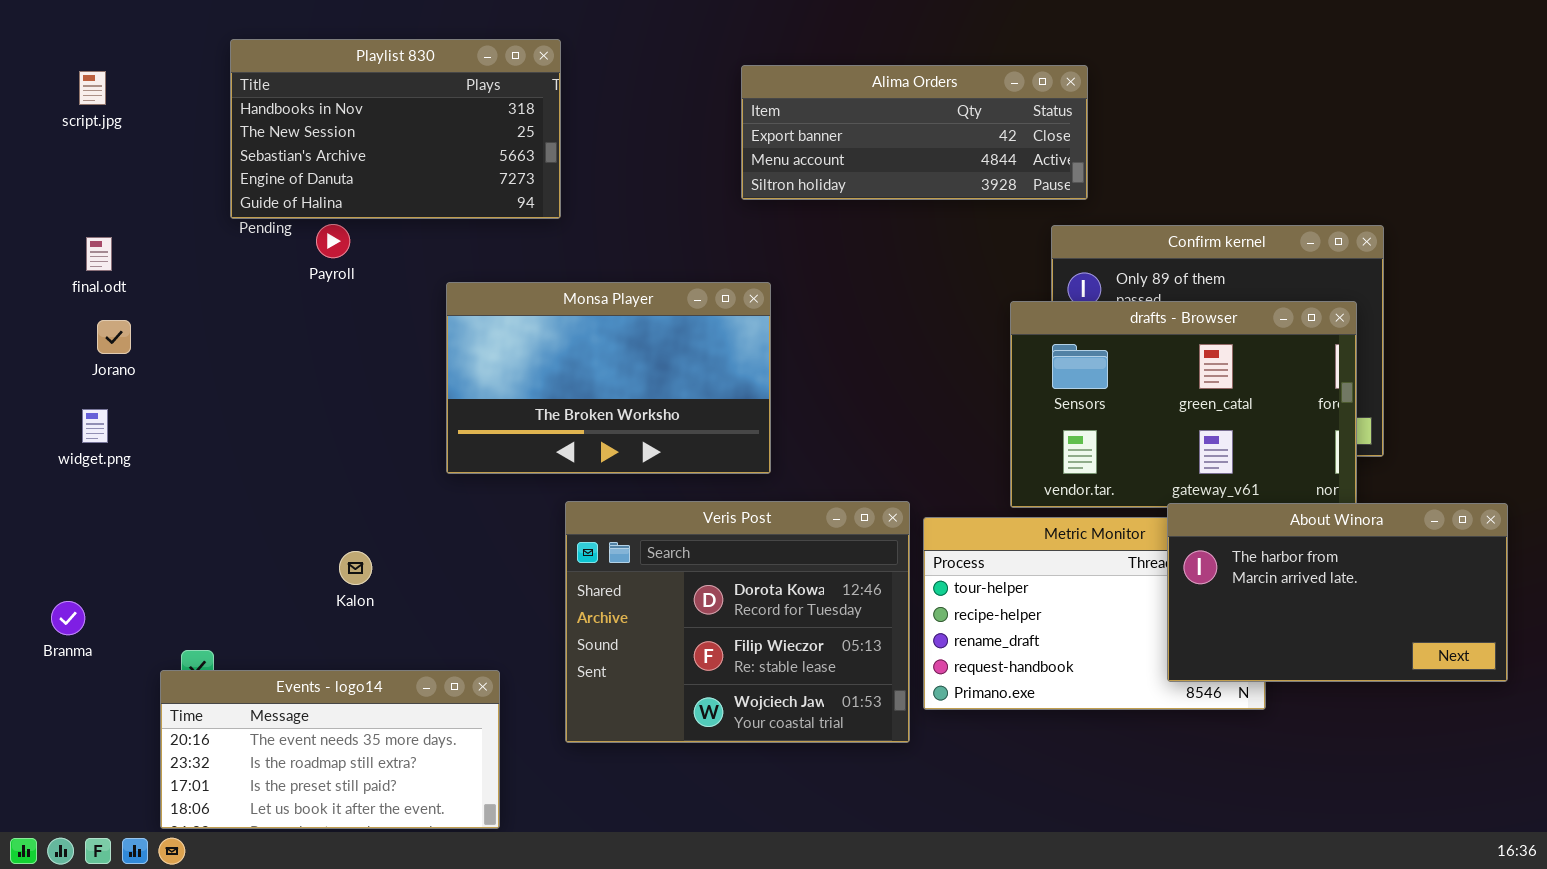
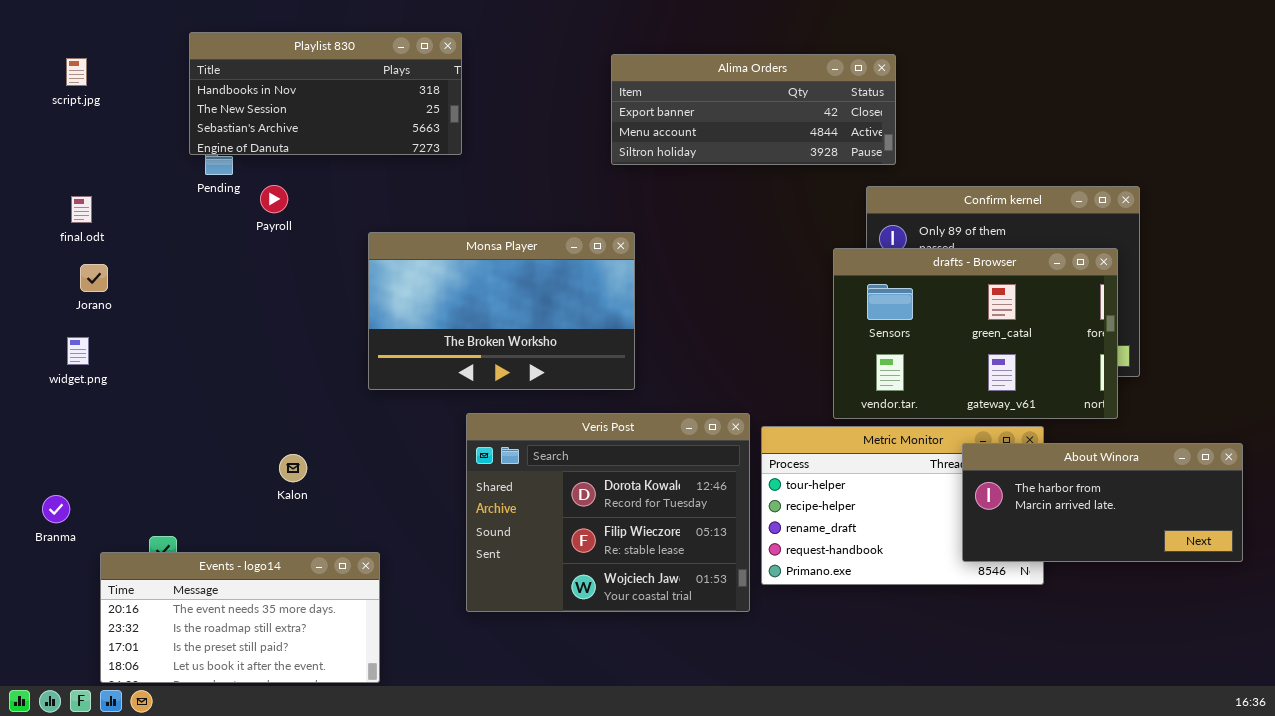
Playlist 830: [230,39,561,219] -> [189,32,462,155], resized
About Winora: [1167,503,1508,682] -> [962,443,1243,562], resized
Events - logo14: [160,670,500,829] -> [100,552,380,683], moved

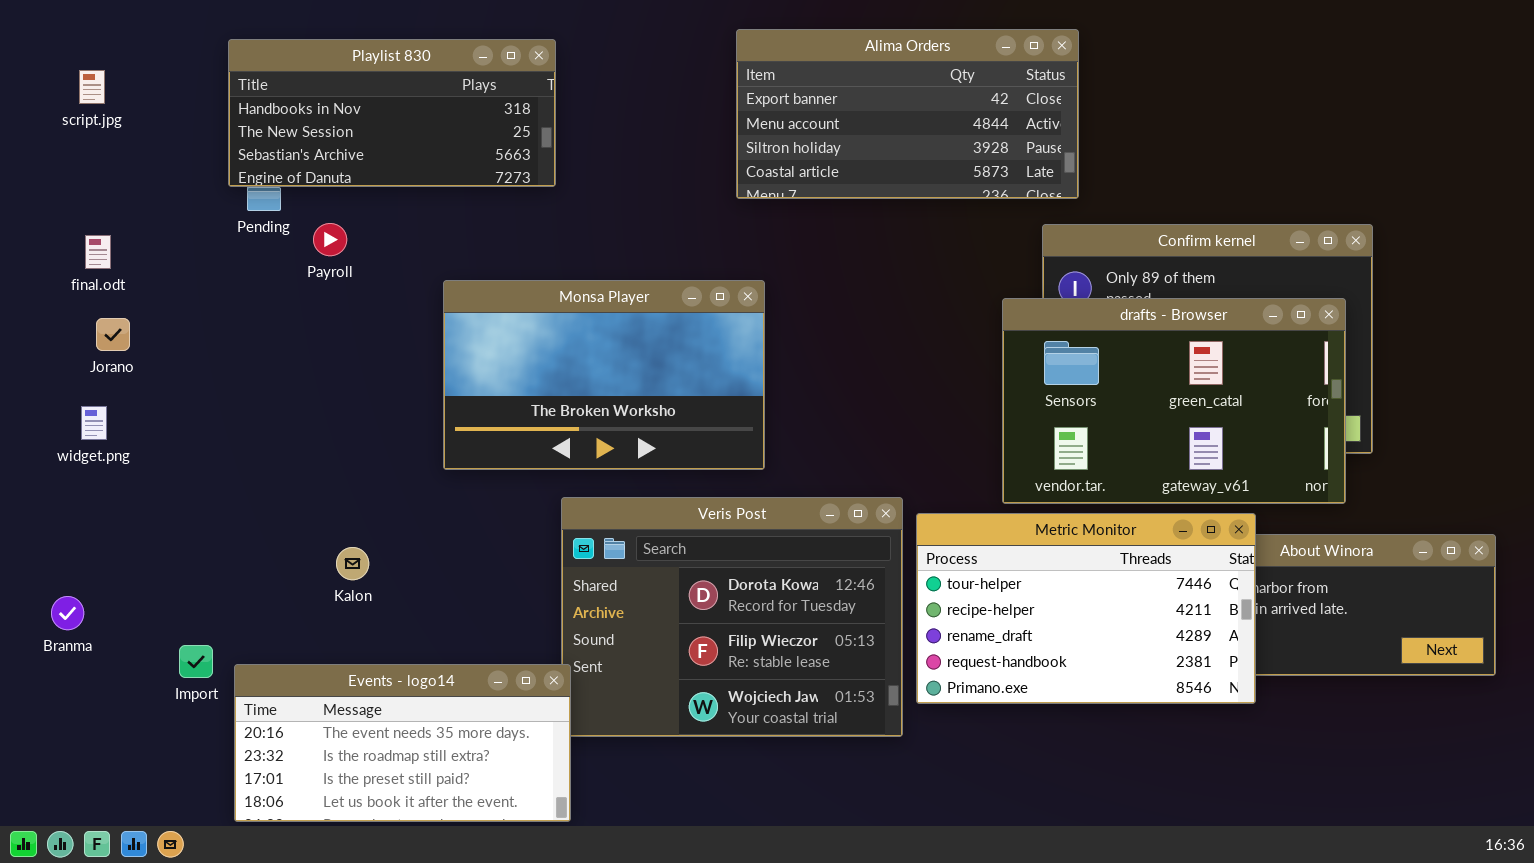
Alima Orders: [611,54,896,165] -> [736,29,1079,199], resized
Metric Monitor: [761,426,1044,585] -> [916,513,1256,704], raised
Events - logo14: [100,552,380,683] -> [234,664,571,822], moved

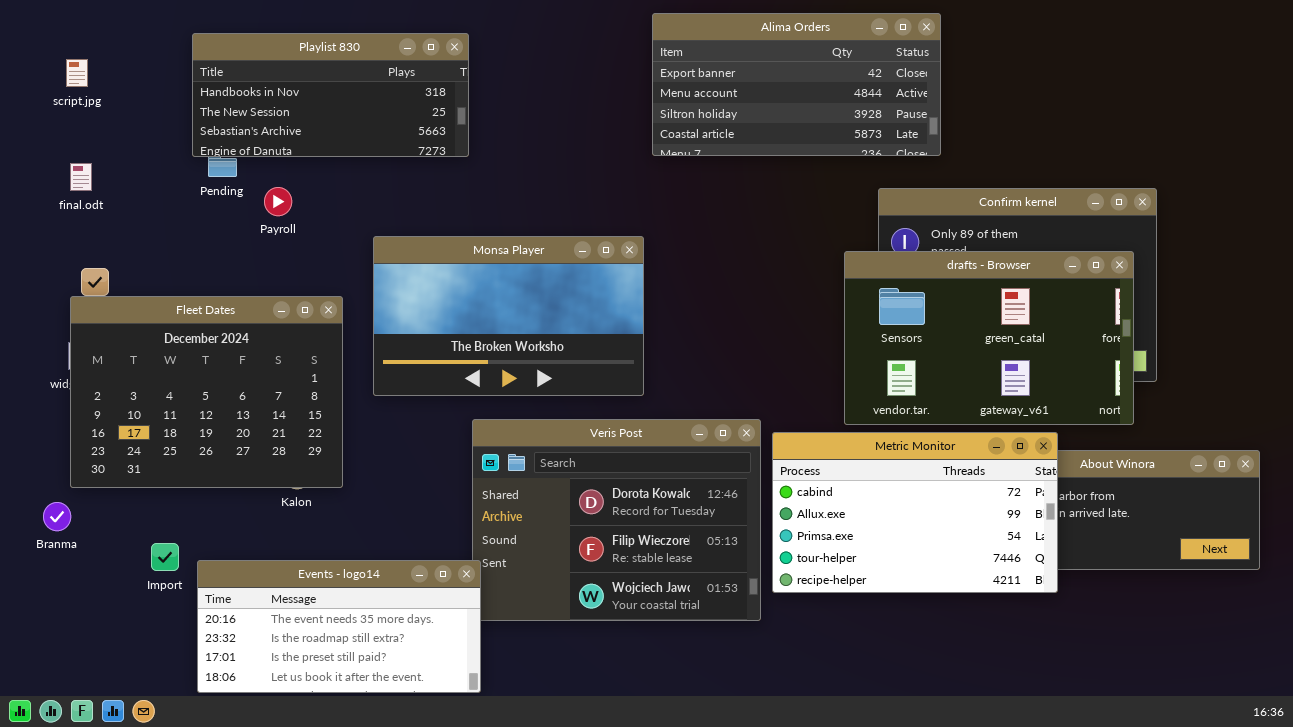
Alima Orders: [736,29,1079,199] -> [652,13,941,156], moved
final.odt: [85,235,111,269] -> [70,163,92,191], moved
Fleet Dates: none -> [70,296,343,488], opened
Metric Monitor: [916,513,1256,704] -> [772,432,1058,593], scrolled up 3 rows

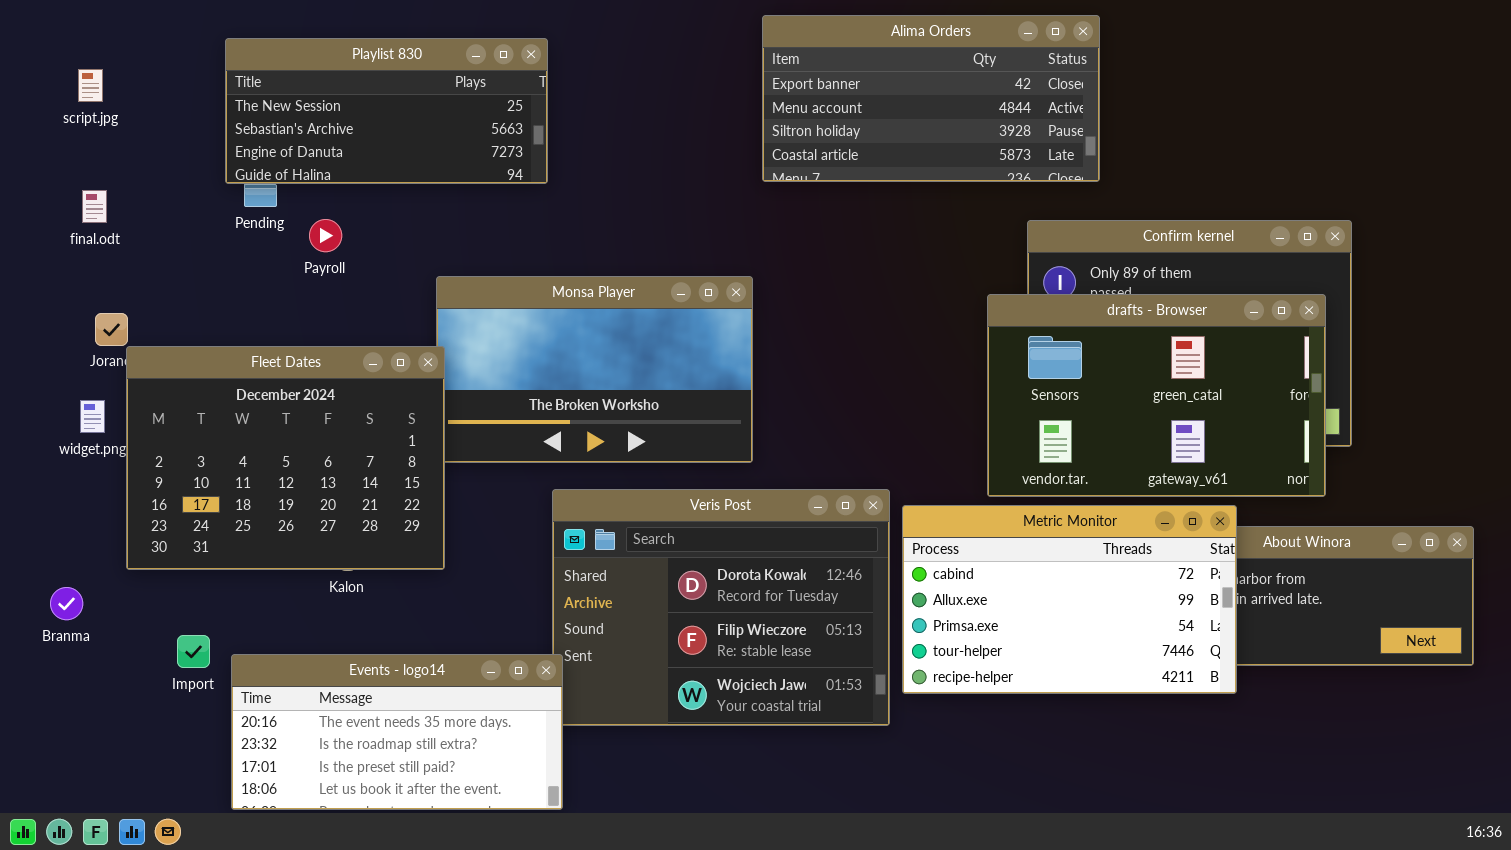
Playlist 830: [192,33,469,157] -> [225,38,548,184], scrolled down 1 row
Fleet Dates: [70,296,343,488] -> [126,346,445,570], moved

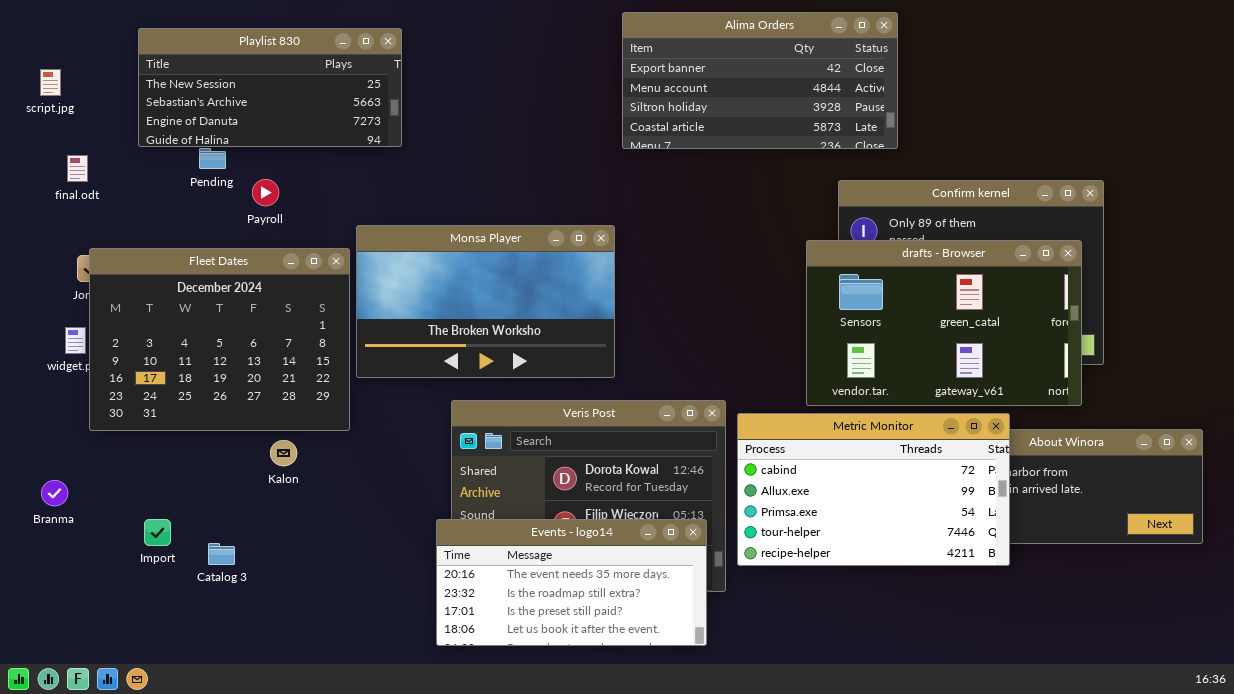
Playlist 830: [225,38,548,184] -> [138,28,402,147], moved
script.jpg: [78,69,103,102] -> [40,69,61,96], moved
Fleet Dates: [126,346,445,570] -> [89,248,350,431], moved
Events - logo14: [231,654,563,810] -> [436,519,707,646], moved

